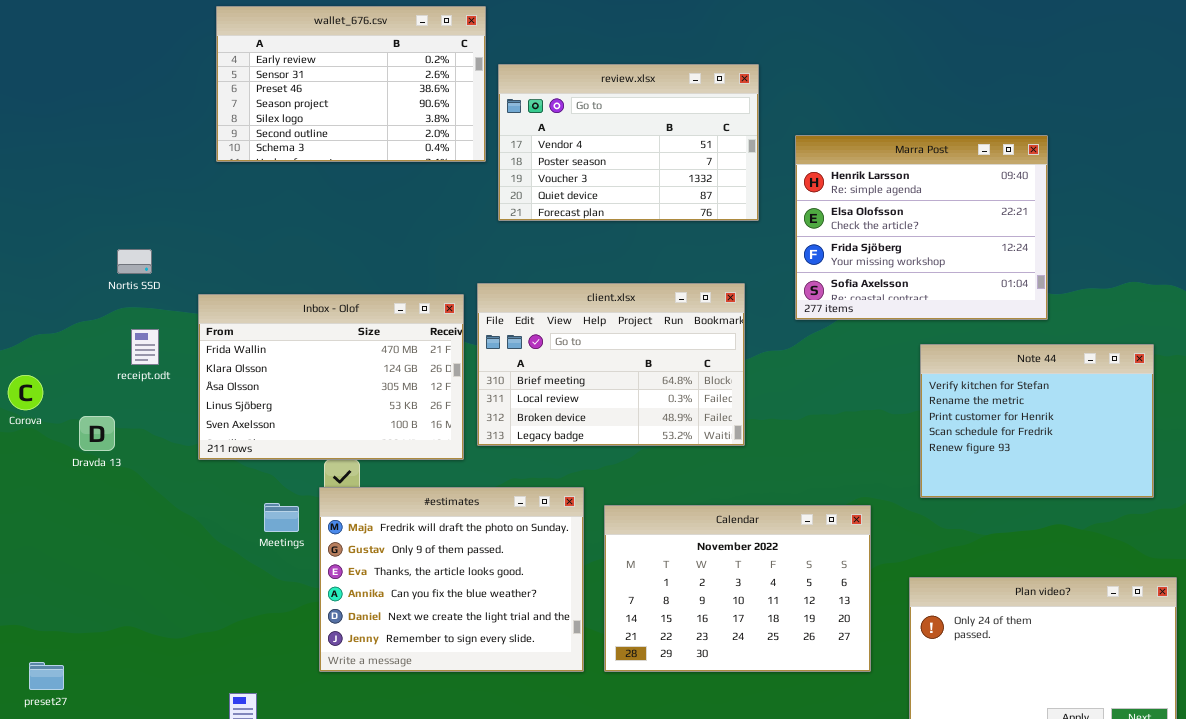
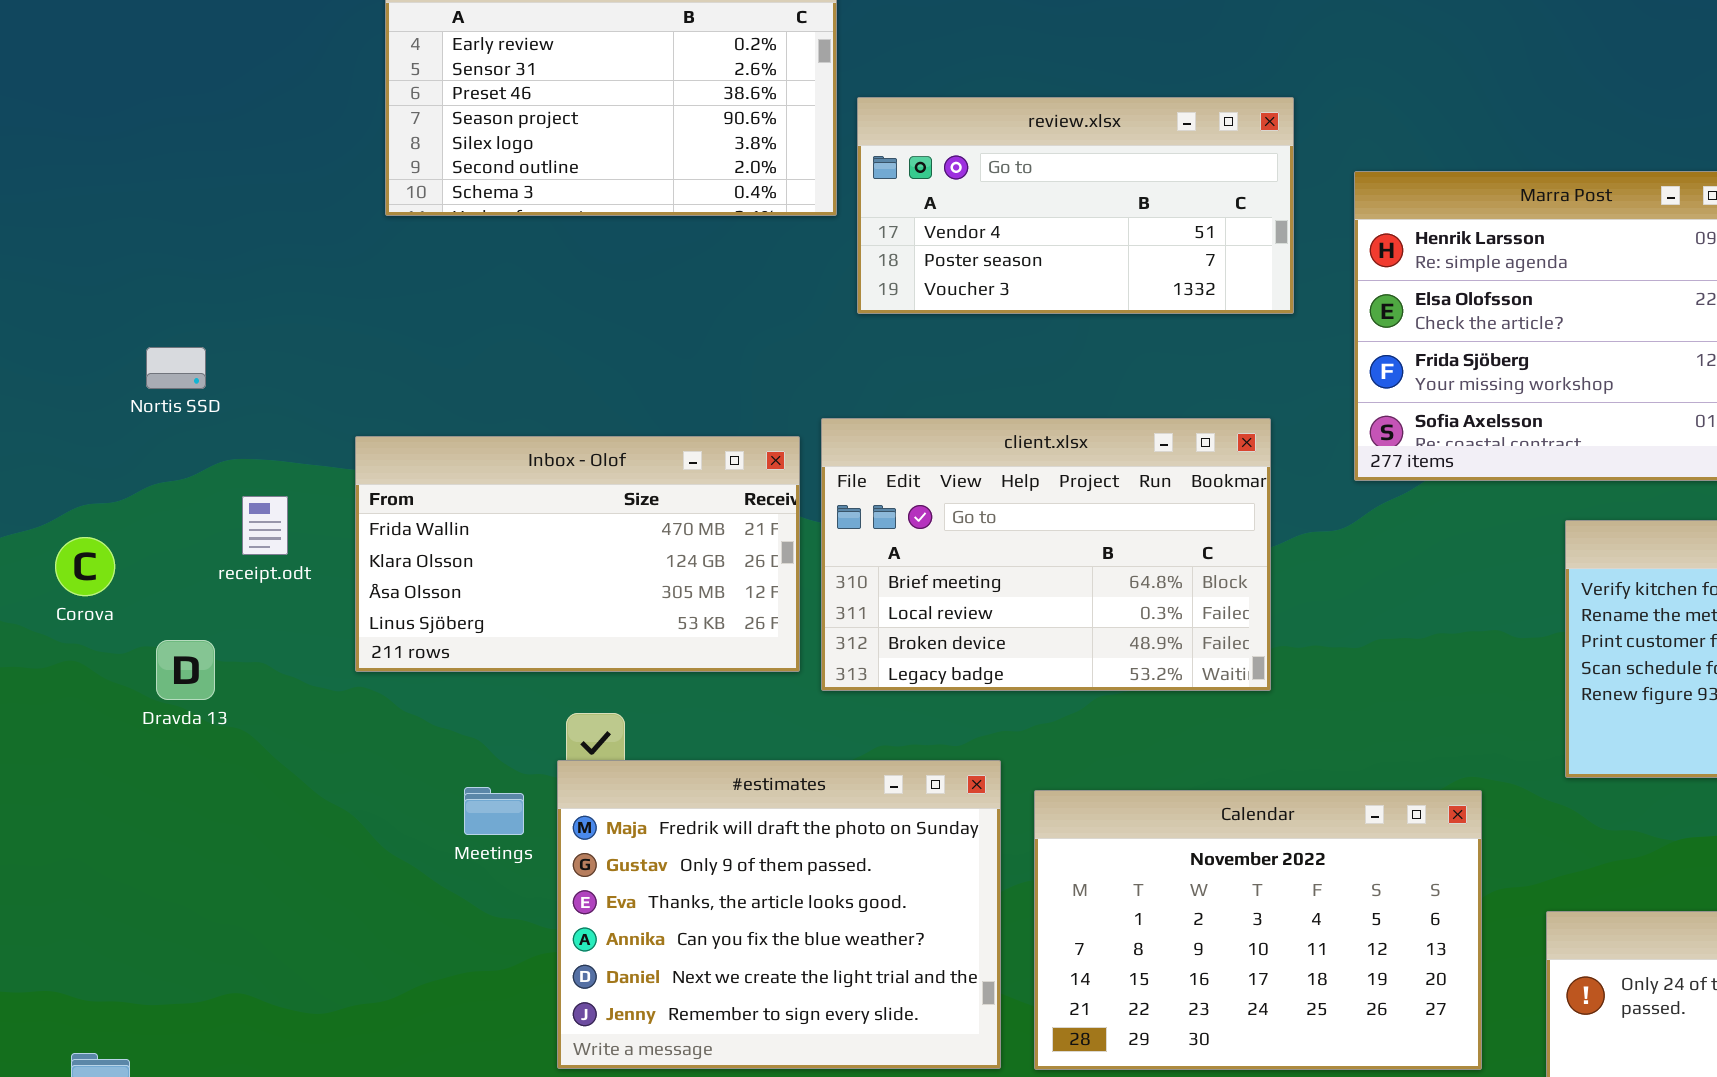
review.xlsx: [498,64,759,221] -> [857,97,1294,314], resized
Nortis SSD: [117,249,152,274] -> [146,347,206,389], moved
Inbox - Olof: [198,294,464,460] -> [355,436,800,672], resized
Corova: [8,375,43,410] -> [55,537,115,596], moved

